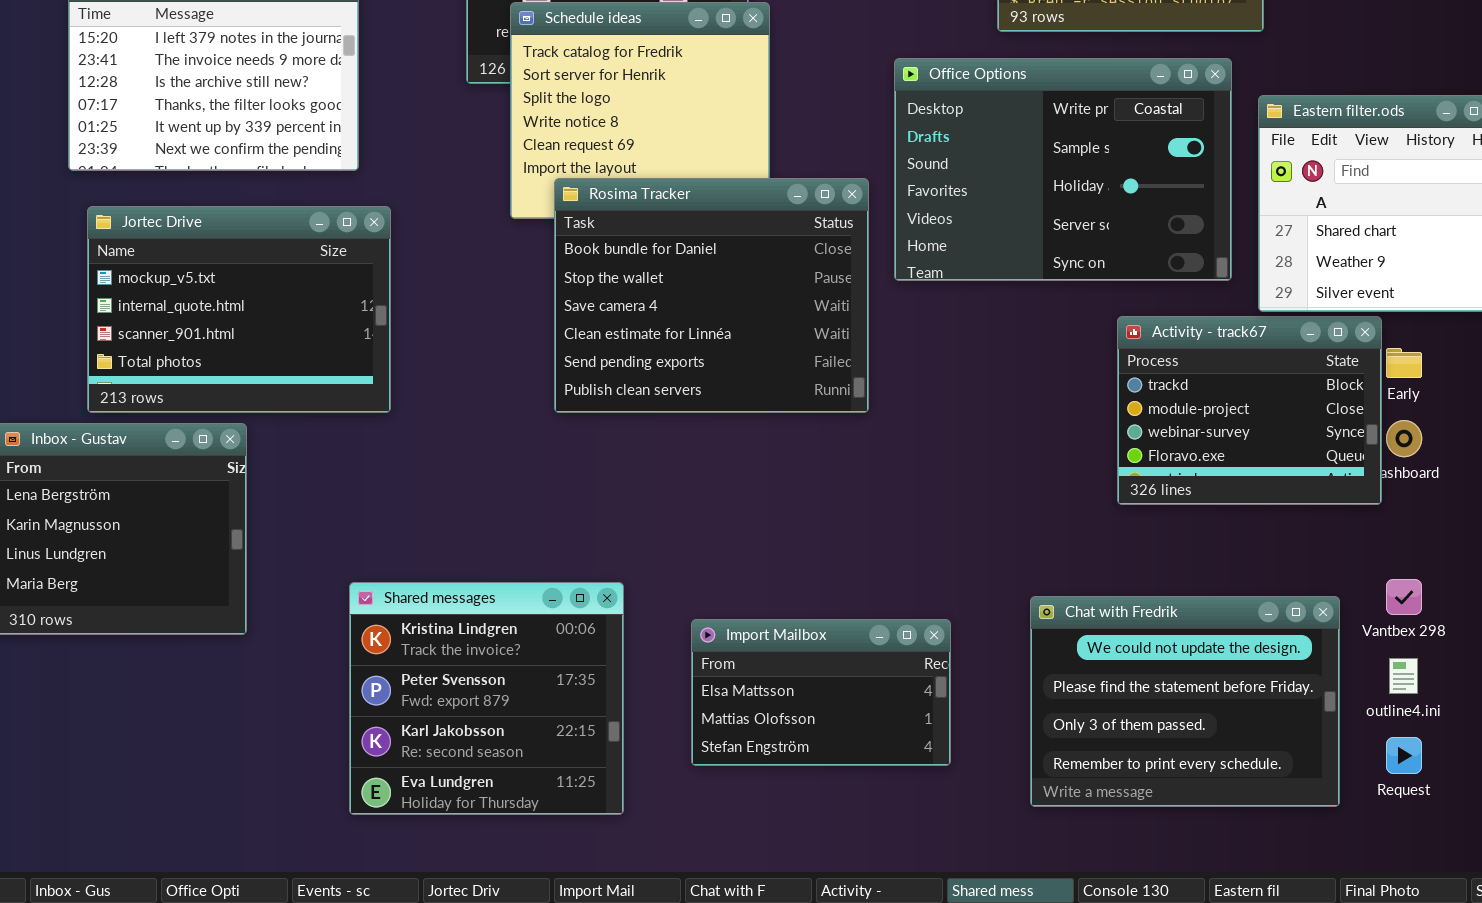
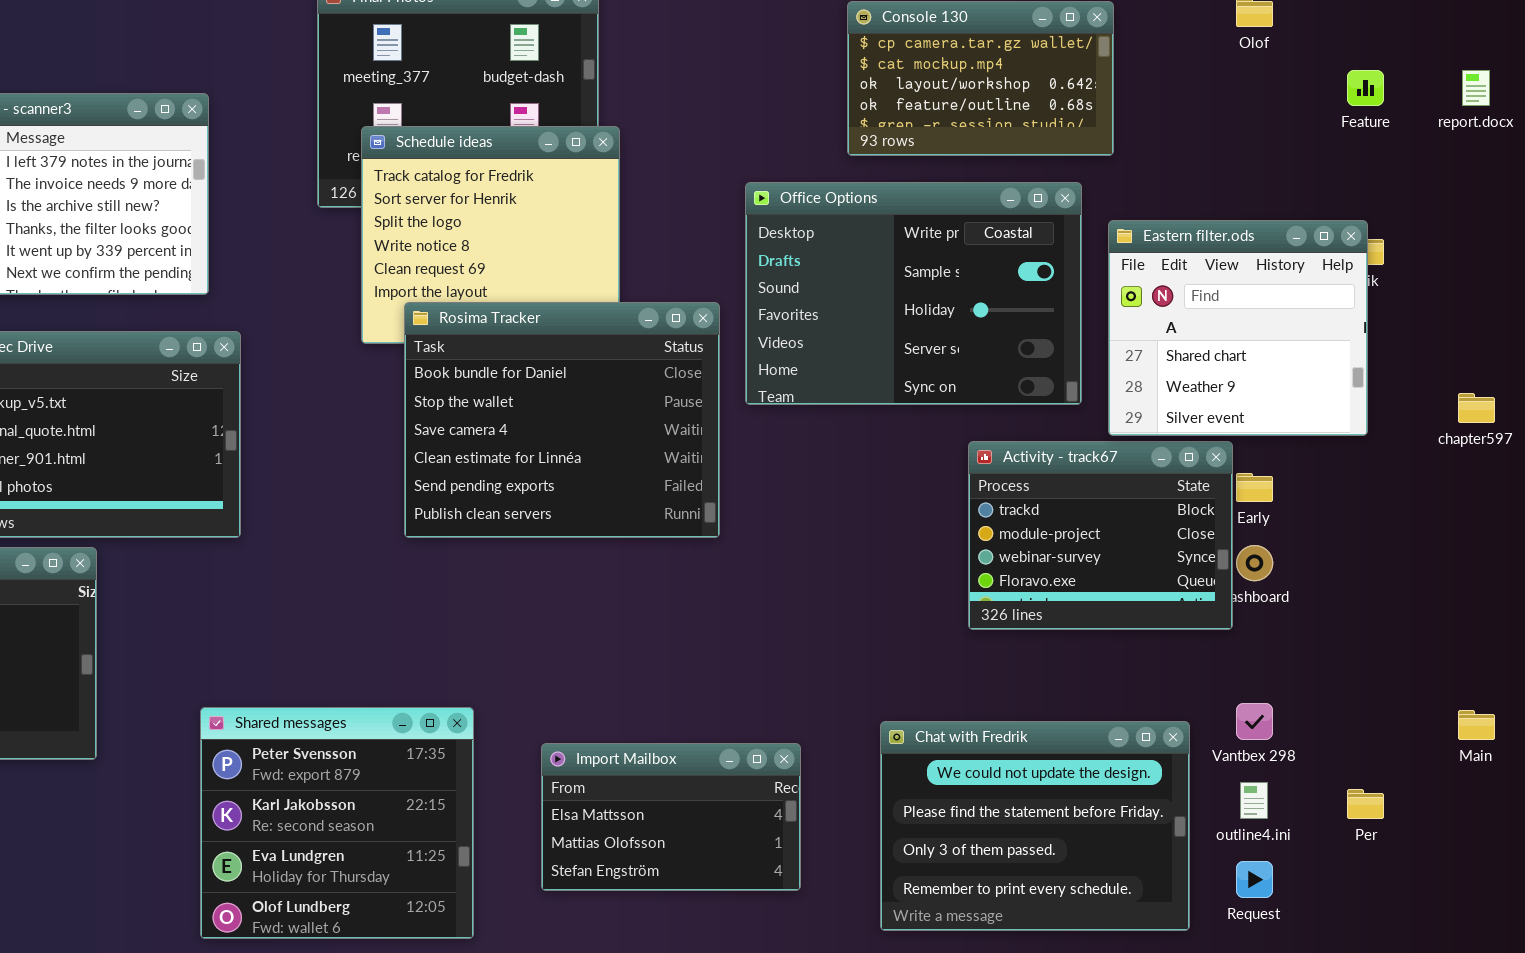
Shared messages: [349,582,624,815] -> [200,707,474,939], scrolled down 1 row

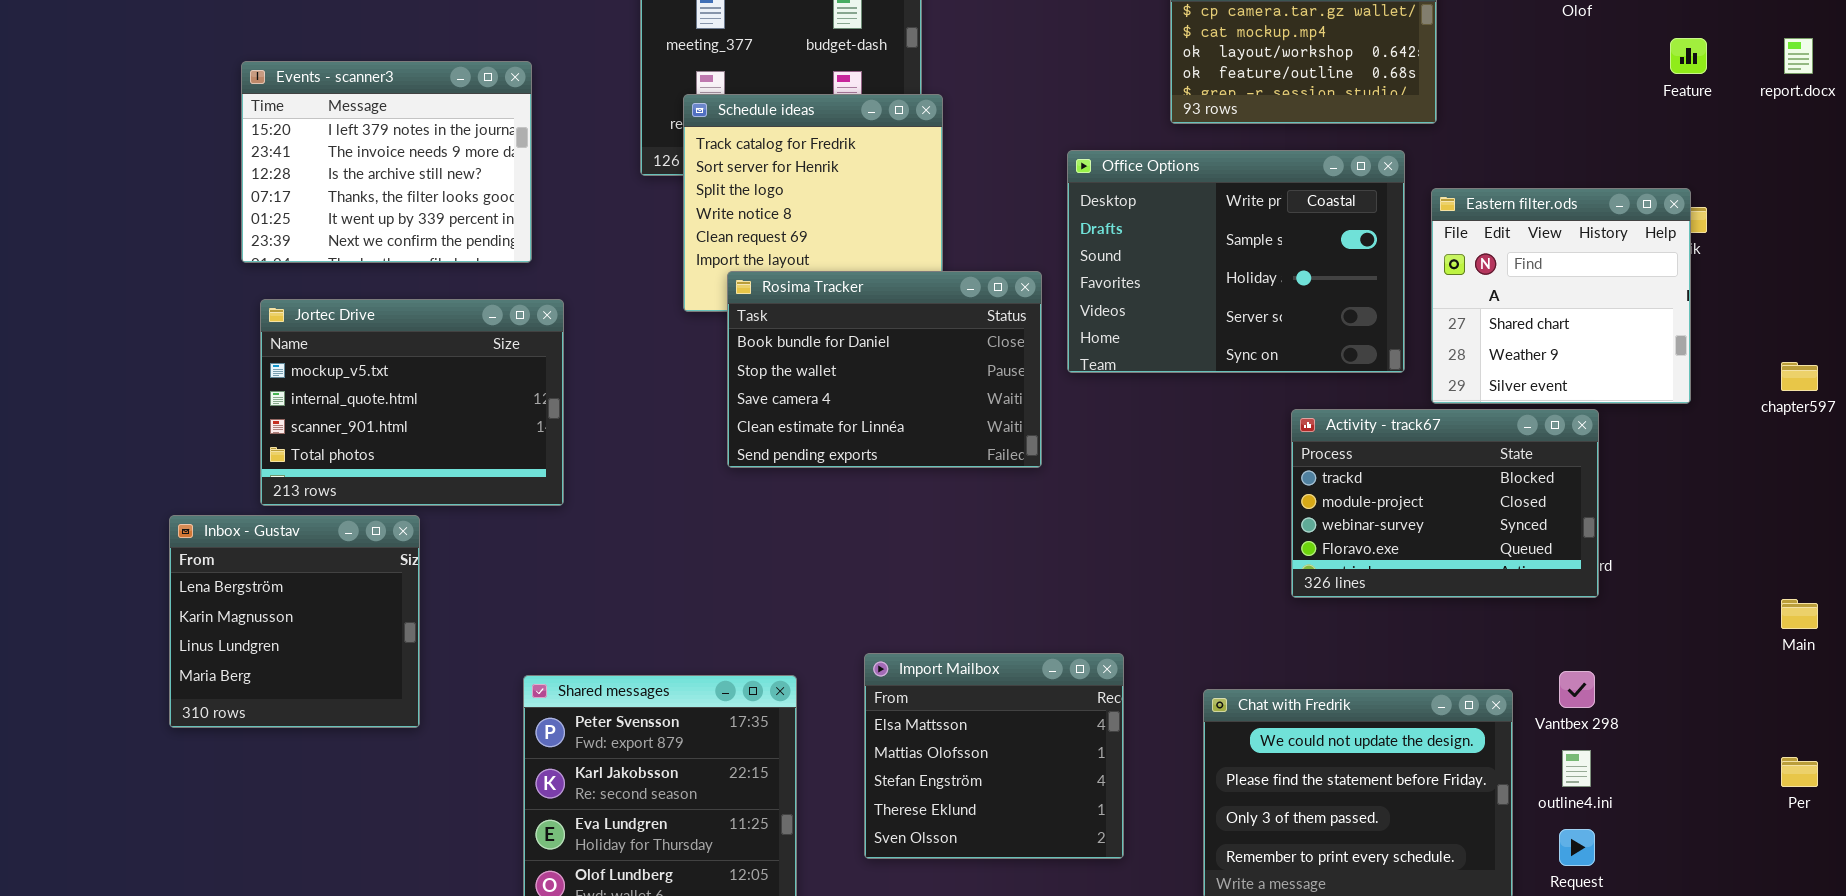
Rosima Tracker: [404,302,720,538] -> [727,271,1042,468], resized
Activity - track67: [968,441,1233,630] -> [1291,409,1599,598], resized
Main: [1458,710,1495,740] -> [1781,599,1818,629], moved
Import Mailbox: [541,743,801,891] -> [864,653,1124,859], resized
Per: [1347,789,1384,819] -> [1781,757,1818,787], moved

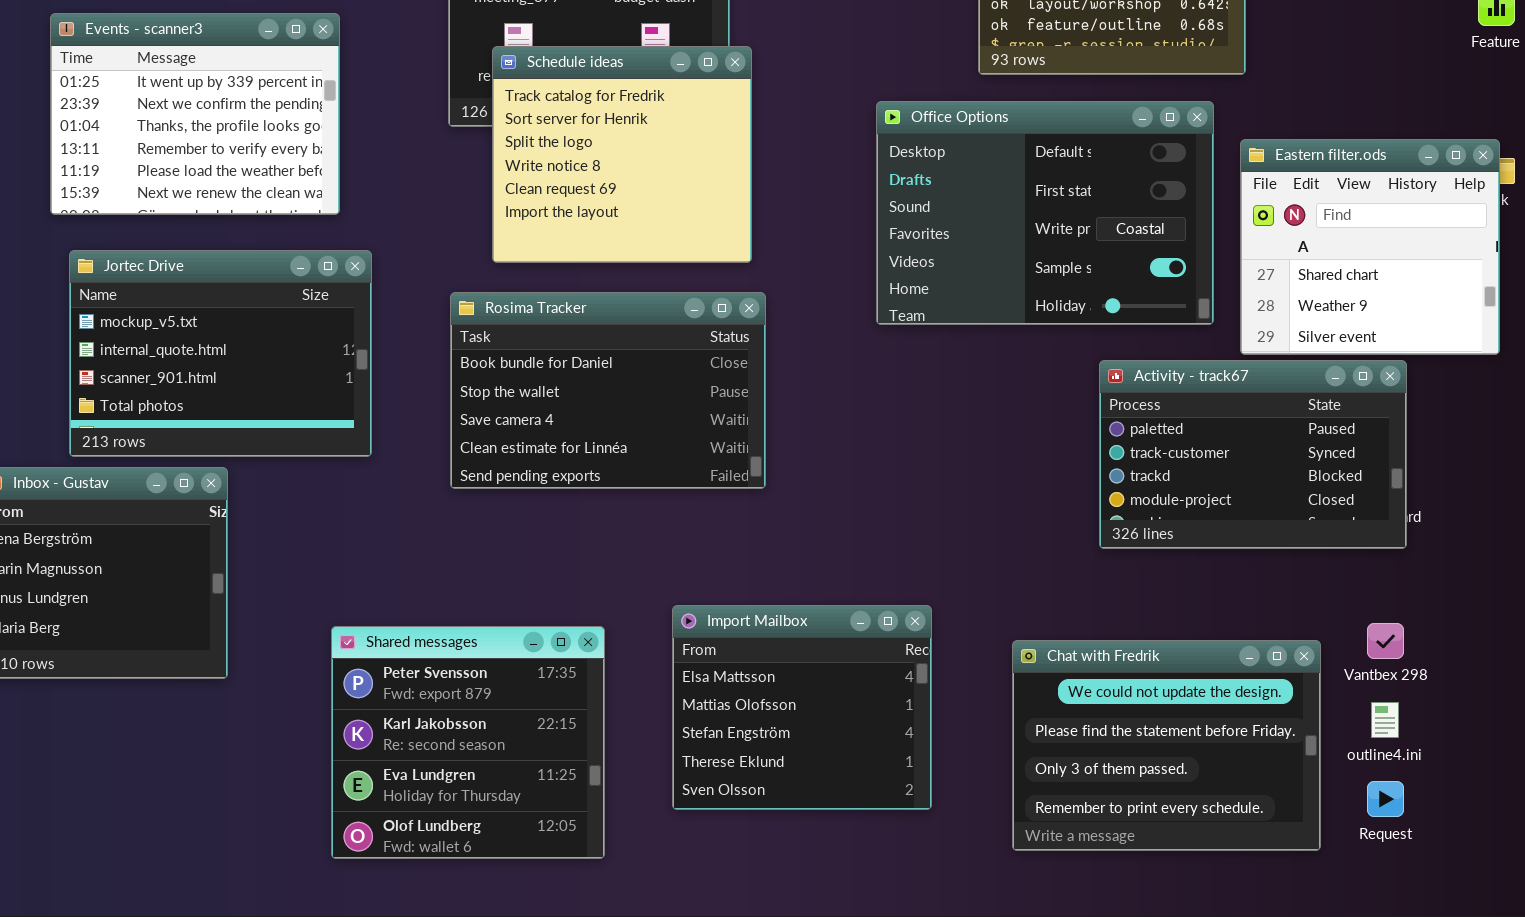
Events - scanner3: [241,61,532,263] -> [50,13,340,215], scrolled down 4 rows
Office Options: [1067,150,1405,373] -> [876,101,1214,325], scrolled up 2 rows
Rosima Tracker: [727,271,1042,468] -> [450,292,766,489], moved
Activity - track67: [1291,409,1599,598] -> [1099,360,1407,549], scrolled up 2 rows

